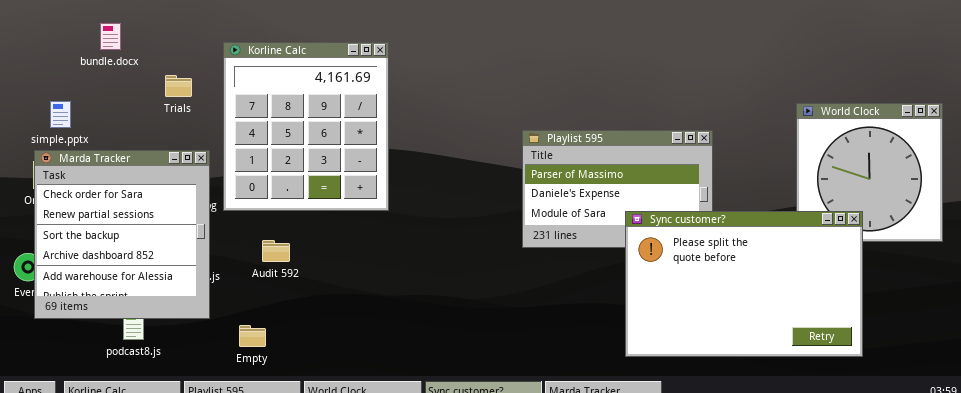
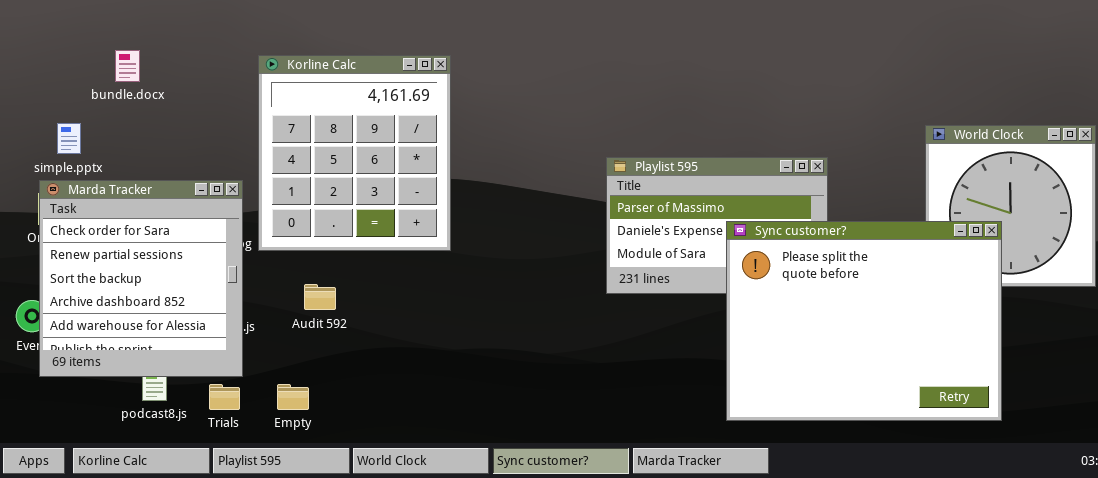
bundle.docx: [100,23,121,50] -> [115,50,140,82], moved
Trials: [165,75,192,97] -> [209,384,240,410], moved
Sync customer?: [625,211,863,357] -> [726,221,1002,421], resized

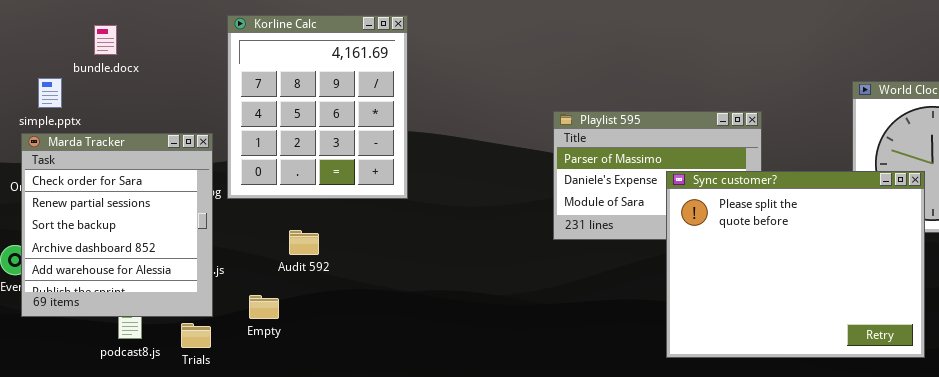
bundle.docx: [115,50,140,82] -> [94,25,117,55], moved
Audit 592: [304,284,336,310] -> [289,230,319,255], moved
Empty: [277,384,309,410] -> [249,295,279,319], moved

